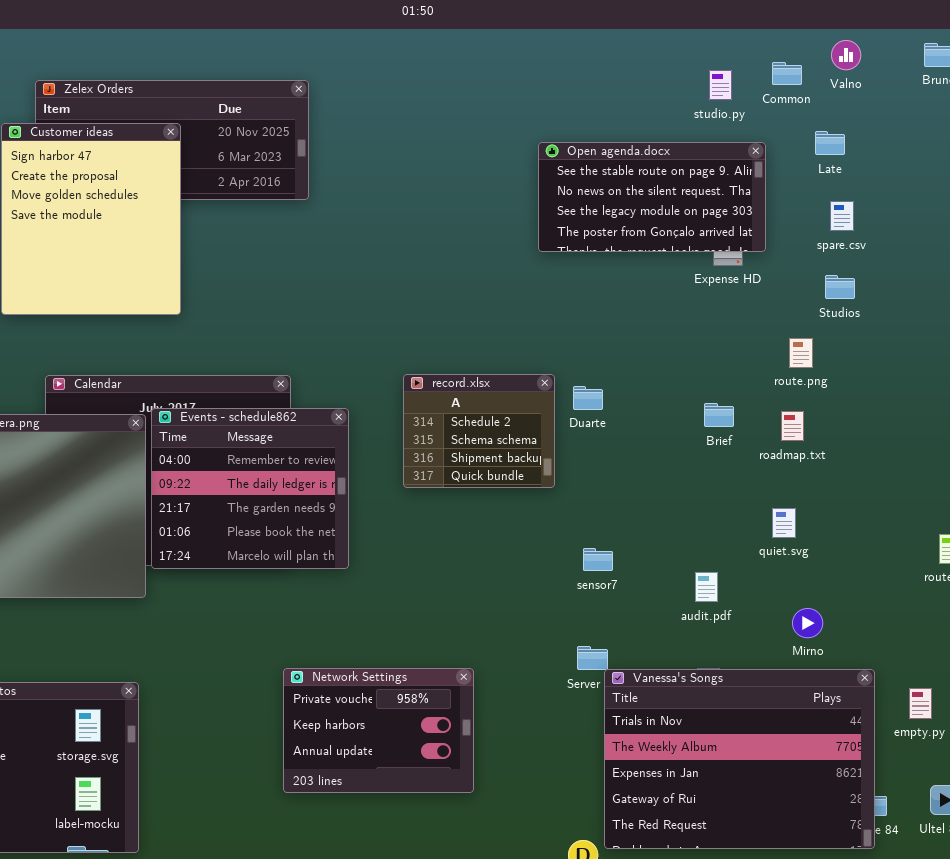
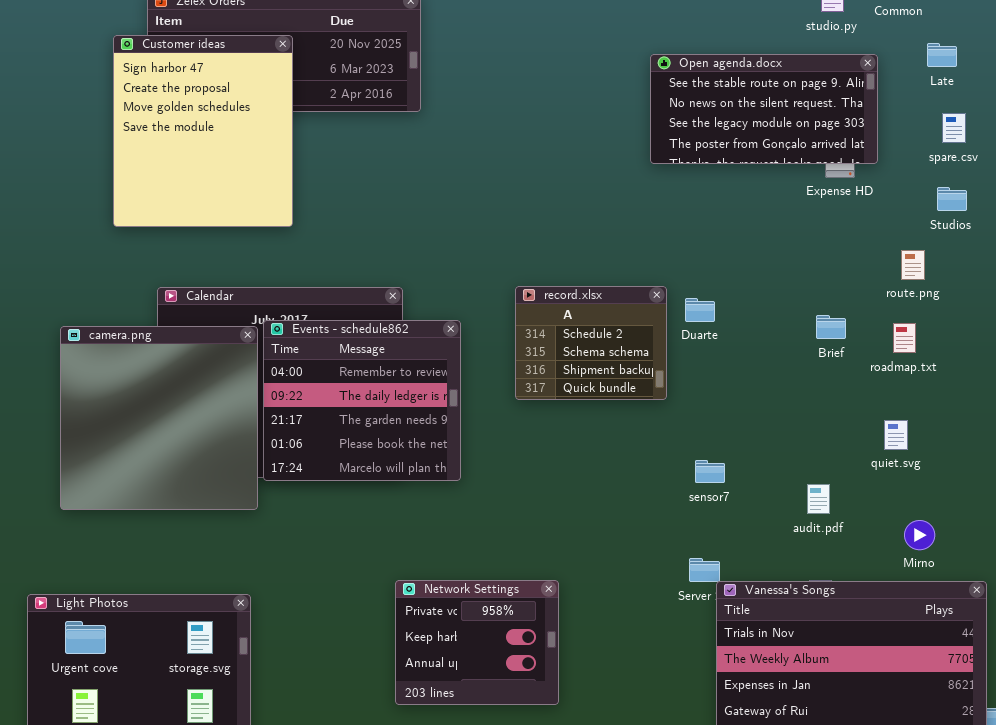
Network Settings: [283,668,474,793] -> [395,580,559,705], resized

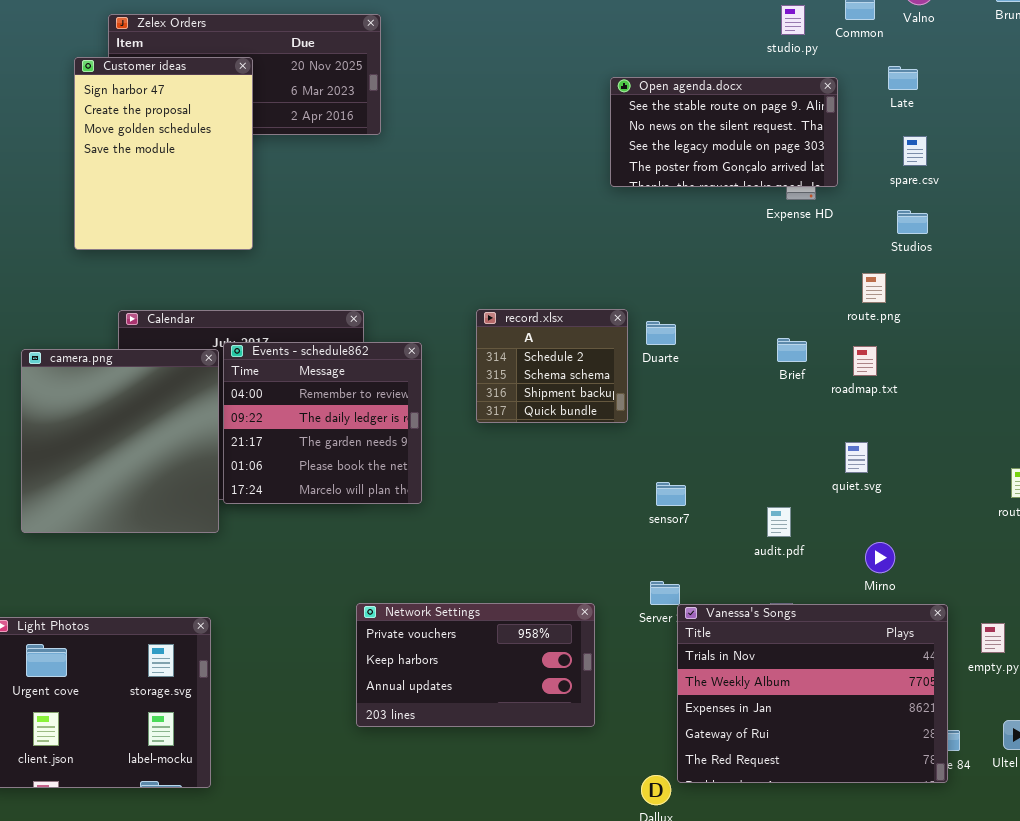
Network Settings: [395,580,559,705] -> [356,603,595,727], resized

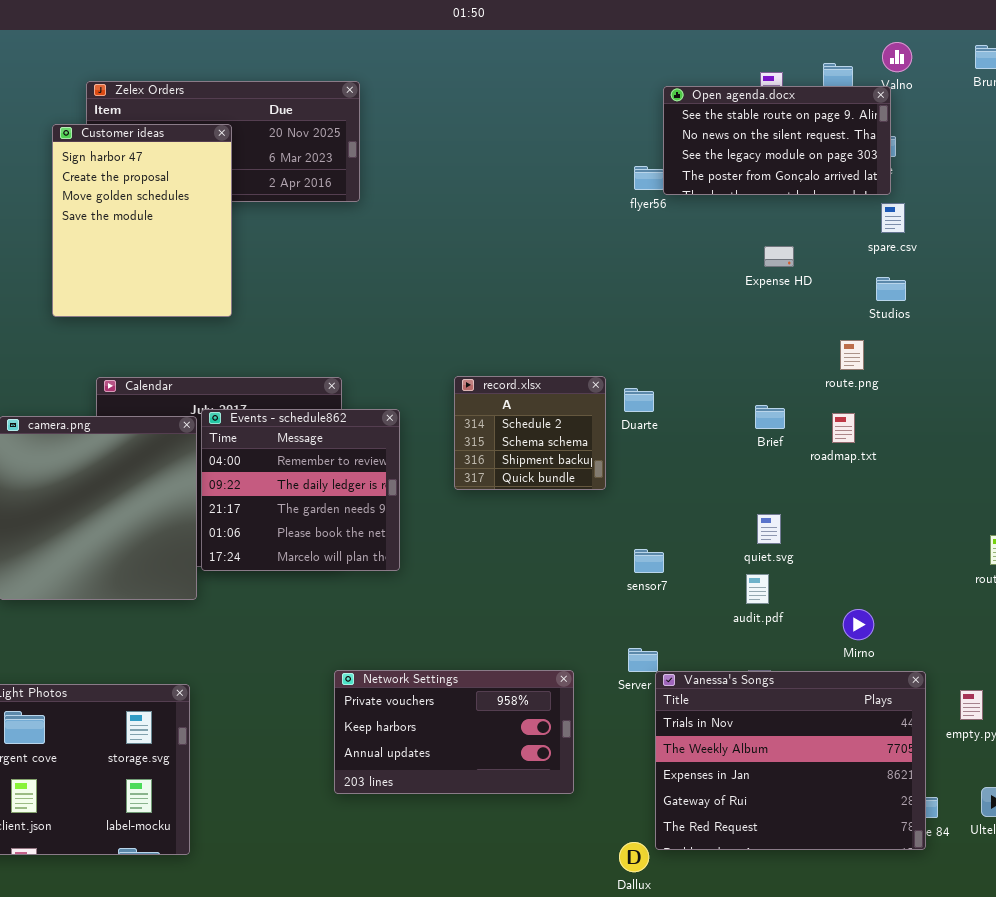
Open agenda.docx: [610,77,838,187] -> [663,86,891,195], moved
quiet.svg: [845,442,868,473] -> [757,514,781,544], moved

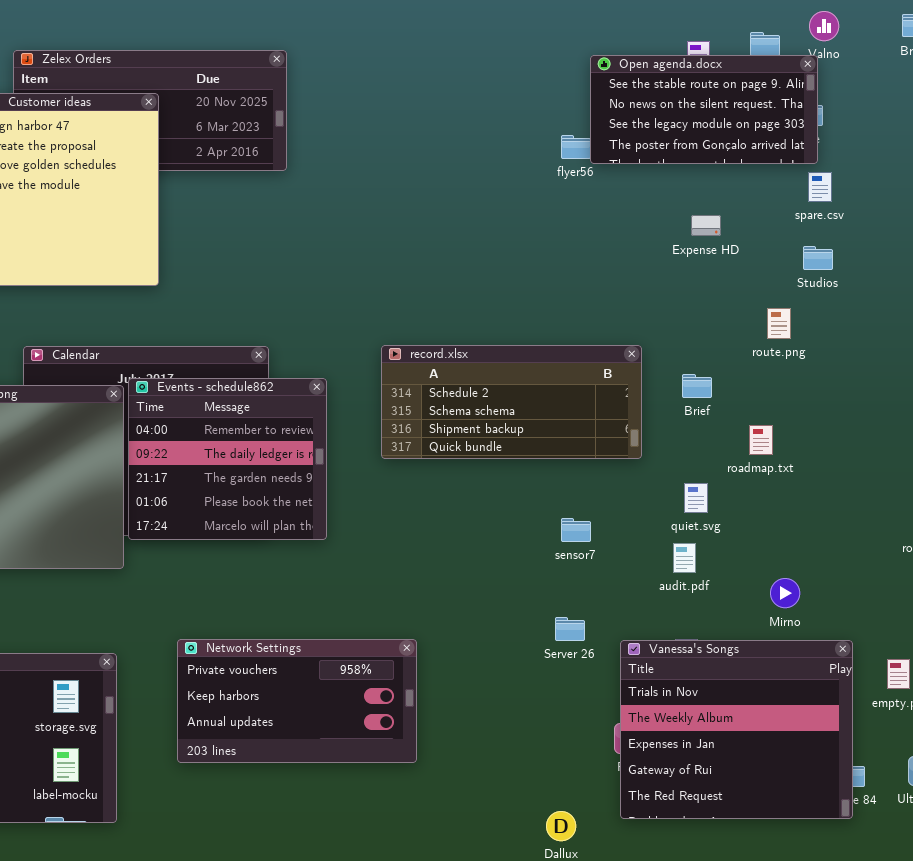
record.xlsx: [454,376,606,490] -> [381,345,642,459], resized
roadmap.txt: [832,413,855,443] -> [749,425,773,455], moved
Network Settings: [334,670,574,794] -> [177,639,417,763], moved
Vanessa's Songs: [655,671,926,850] -> [620,640,853,819], resized

